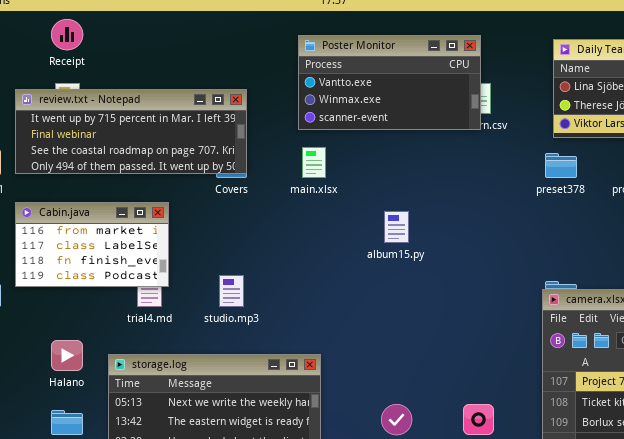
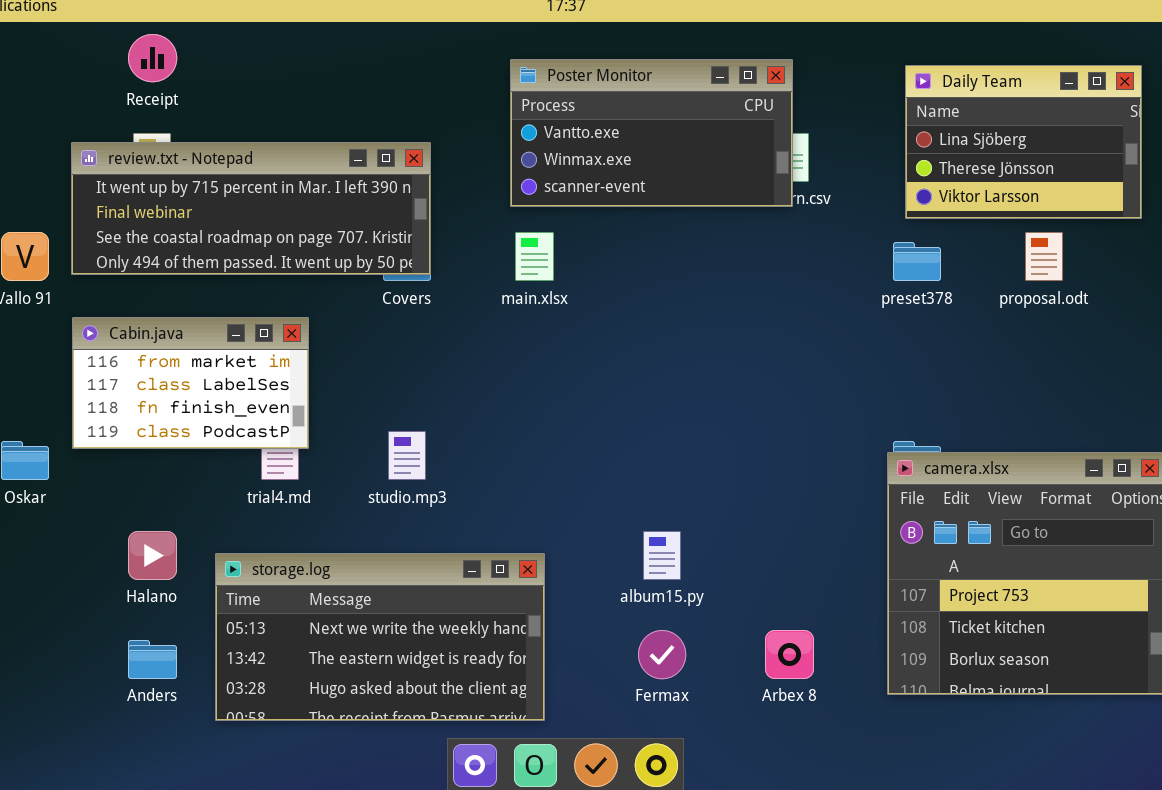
album15.py: [384,211,409,243] -> [643,531,681,580], moved

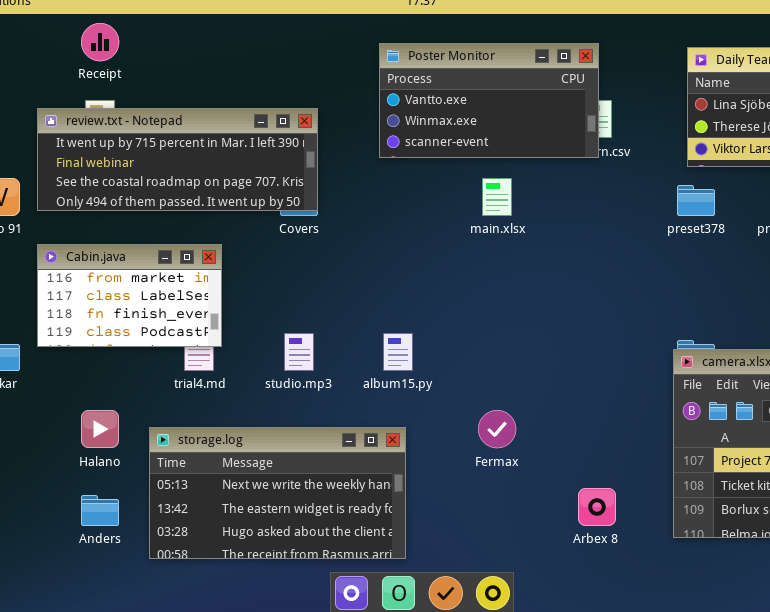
main.xlsx: [515,232,554,281] -> [482,178,512,216], moved
album15.py: [643,531,681,580] -> [383,333,413,371], moved
Fermax: [638,630,686,679] -> [478,410,516,448], moved

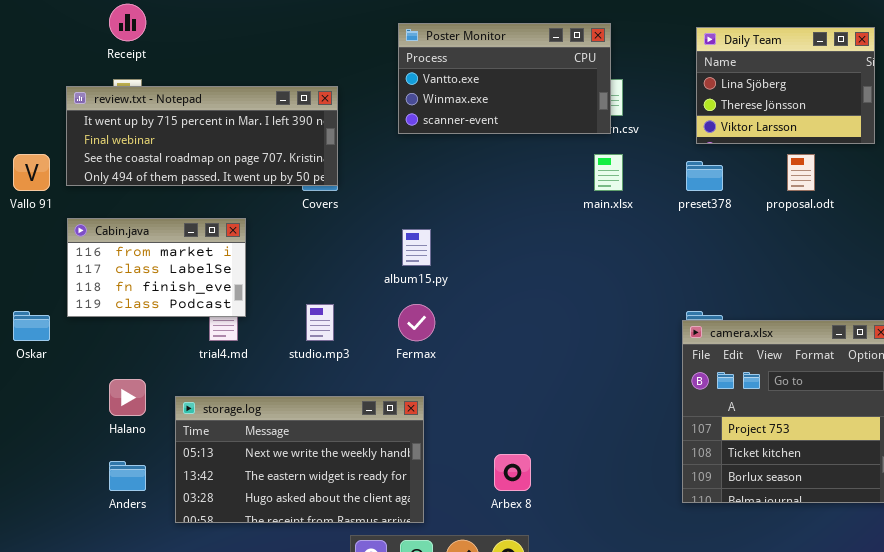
main.xlsx: [482,178,512,216] -> [594,154,623,191], moved
album15.py: [383,333,413,371] -> [402,229,431,266], moved
Fermax: [478,410,516,448] -> [398,304,435,341], moved
Arbex 8: [578,488,616,526] -> [494,454,531,491], moved

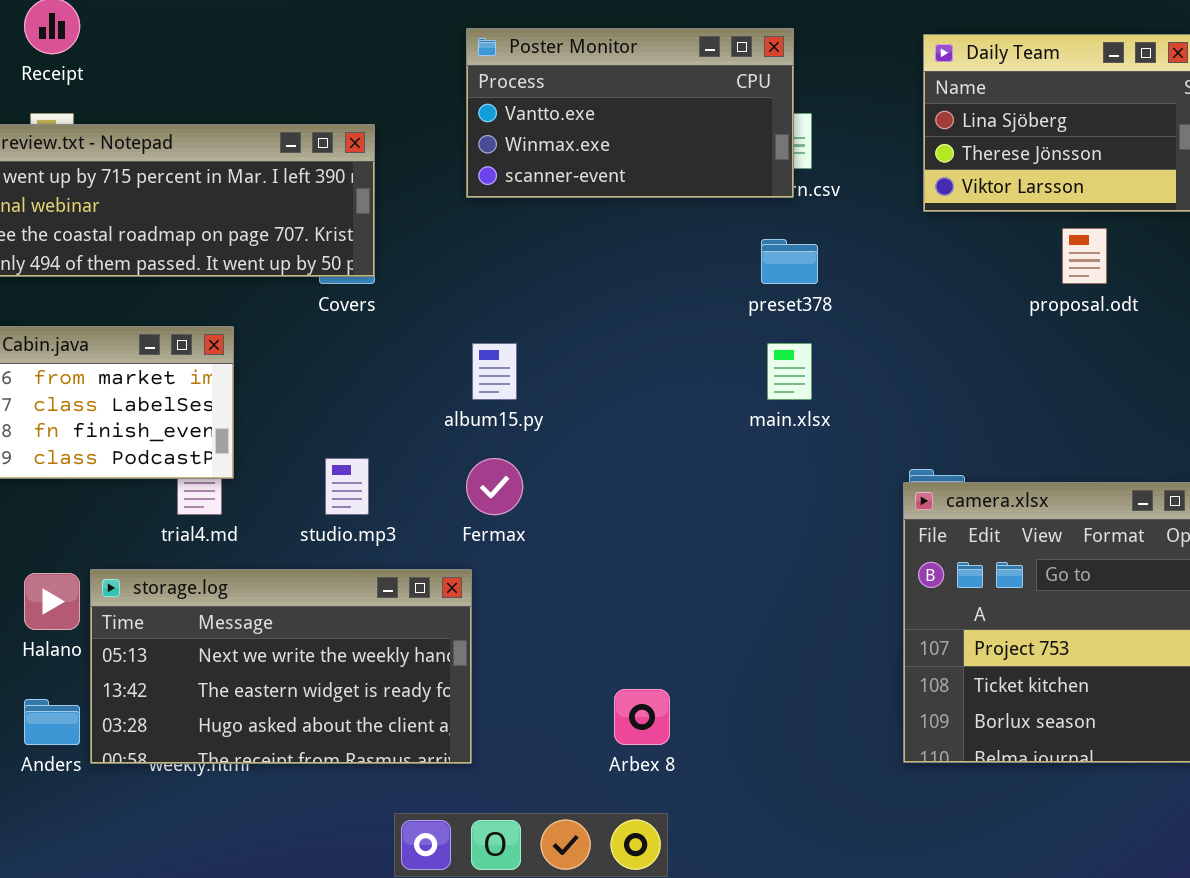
main.xlsx: [594,154,623,191] -> [767,343,812,400], moved
preset378: [686,161,723,191] -> [761,239,818,284], moved
storage.log: [175,396,424,523] -> [90,569,472,764], moved

